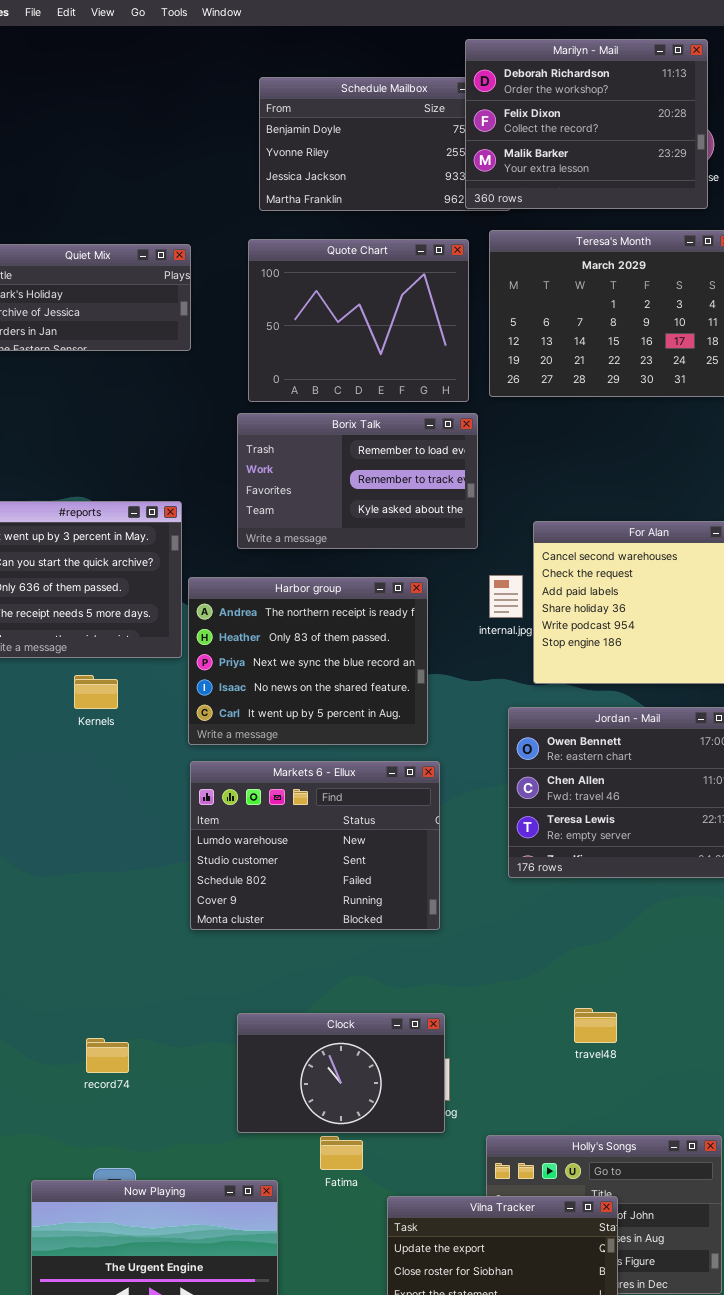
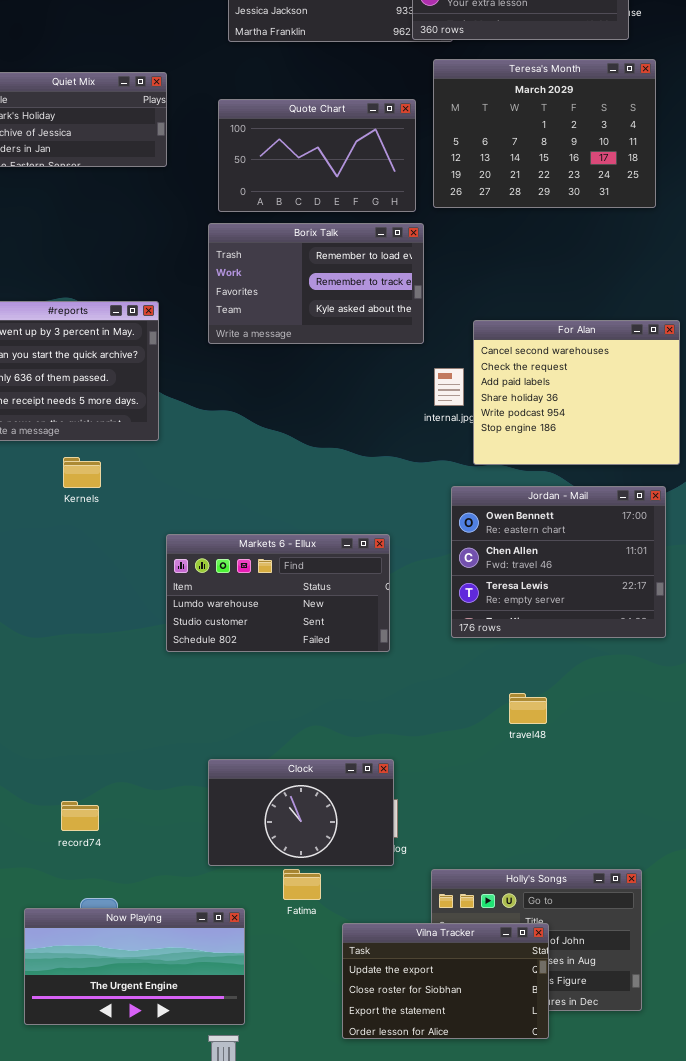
Quote Chart: [248,239,469,402] -> [218,99,416,212], resized
Harbor group: [188,577,428,745] -> none, closed
Markets 6 - Ellux: [190,761,440,930] -> [166,534,390,652], resized
travel48: [574,1008,617,1043] -> [509,693,547,724], moved
record74: [86,1038,129,1073] -> [61,801,99,831], moved

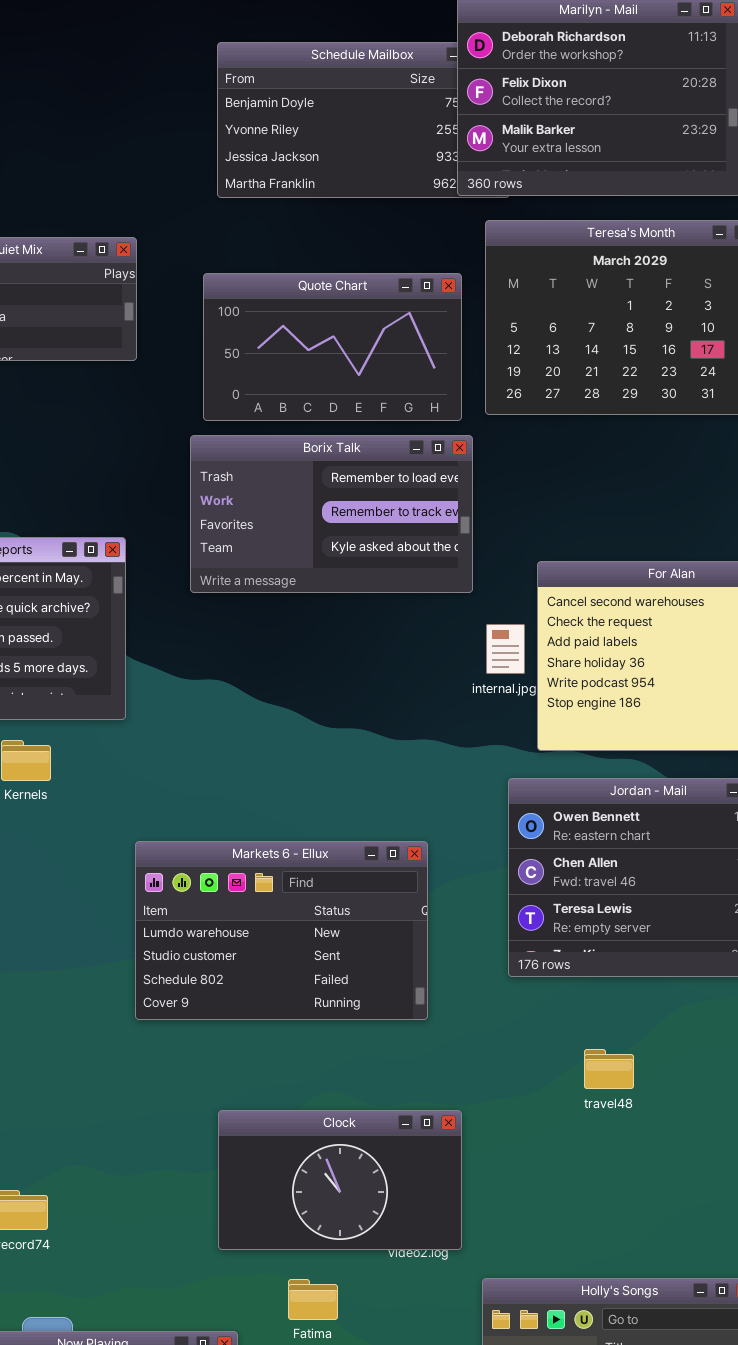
Markets 6 - Ellux: [166,534,390,652] -> [135,841,428,1020], resized
Clock: [208,759,394,866] -> [218,1110,462,1250], moved

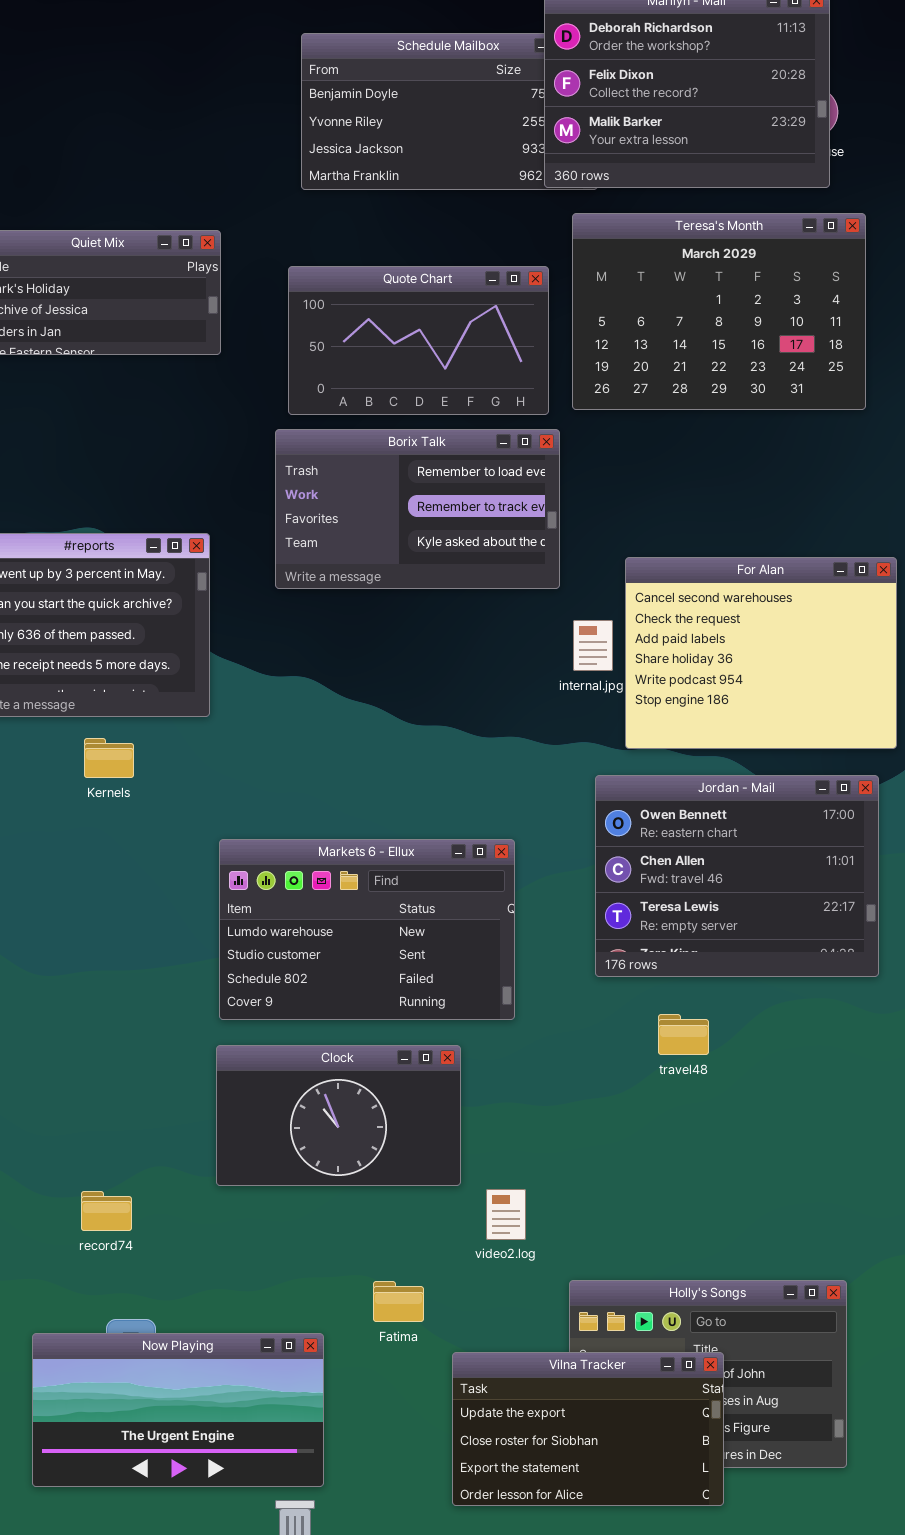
travel48: [584,1049,634,1089] -> [658,1014,709,1055], moved
Clock: [218,1110,462,1250] -> [216,1045,461,1186], moved

